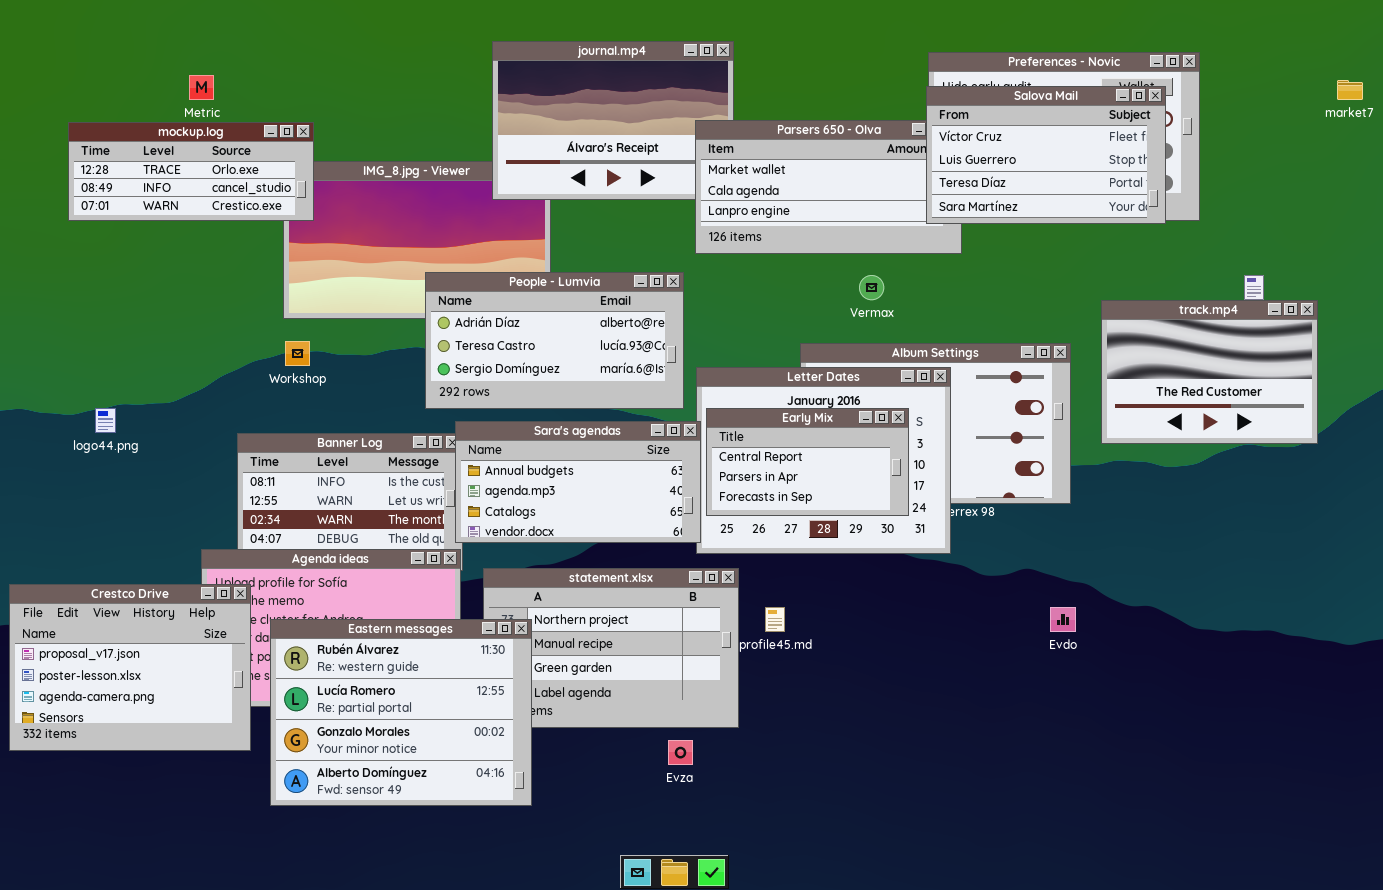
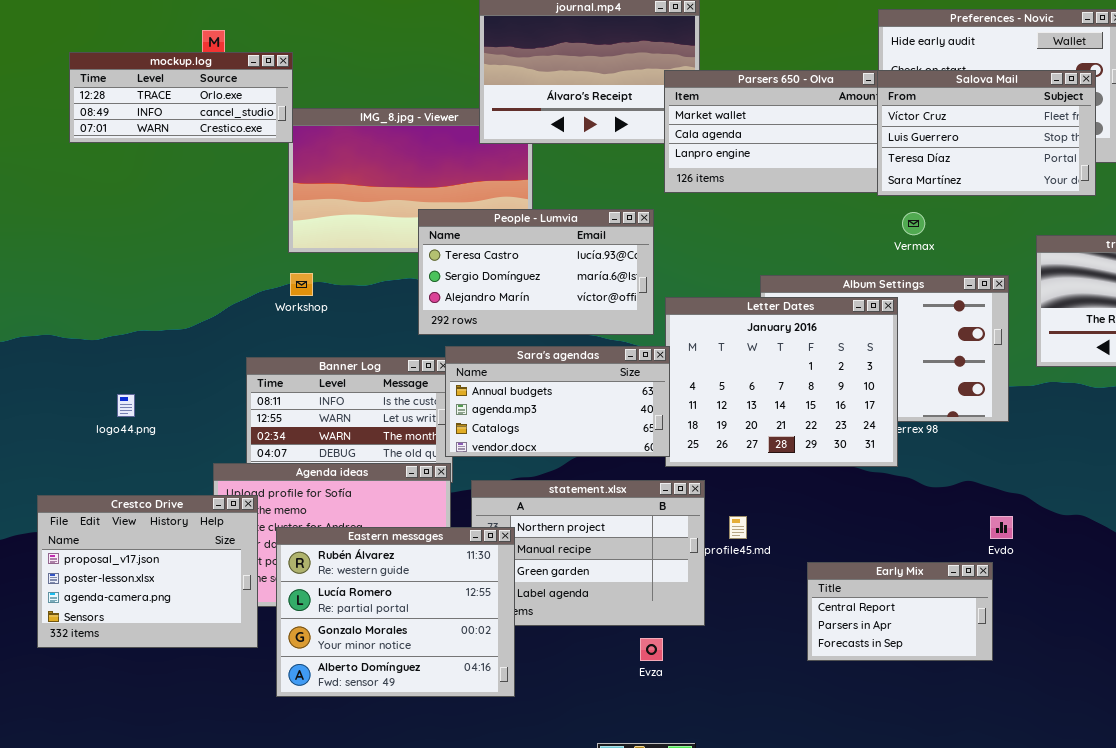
Salova Mail: [926,86,1166,224] -> [877,70,1096,196], moved
mockup.log: [68,122,314,221] -> [69,52,293,143], moved
People - Lumvia: [425,272,684,409] -> [418,209,654,335], scrolled down 1 row
Vermax: [859,275,884,300] -> [902,212,925,235], moved
logo44.png: [95,408,116,433] -> [117,394,135,417], moved
Early Mix: [706,408,909,516] -> [807,562,993,661], moved

